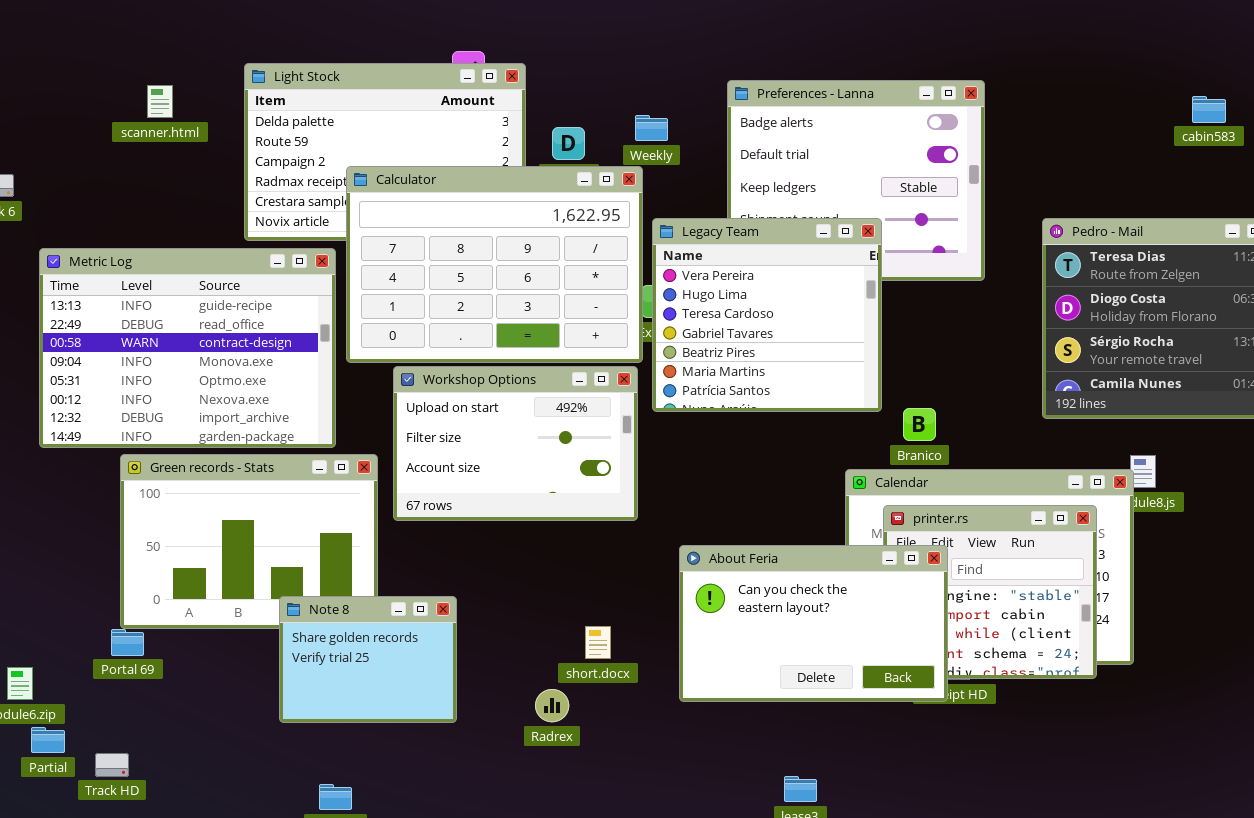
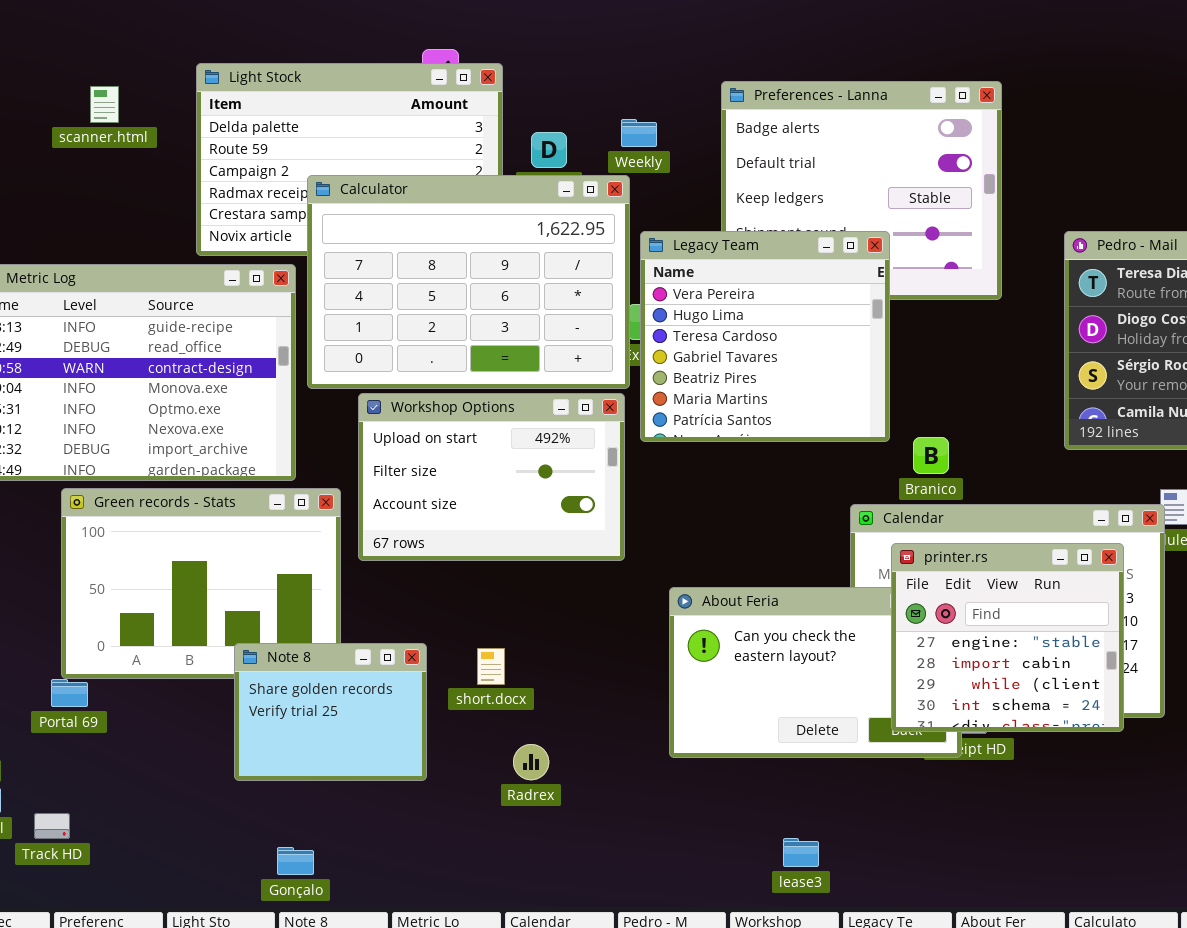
printer.rs: [883,505,1097,679] -> [891,543,1124,732], raised
short.docx: [585,626,611,659] -> [477,648,505,685], moved

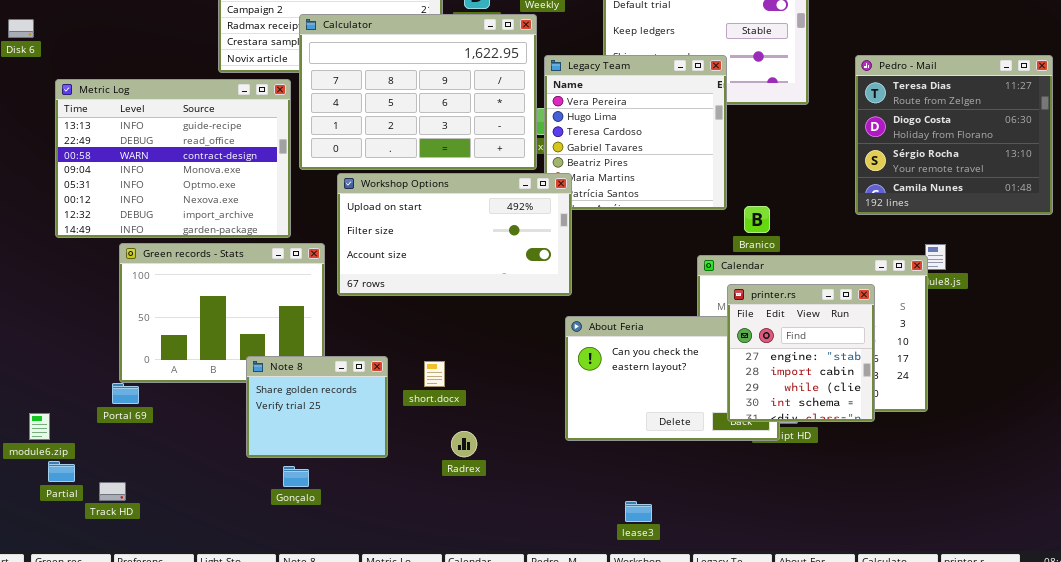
Workshop Options: [358,393,625,561] -> [337,173,572,296], resized
printer.rs: [891,543,1124,732] -> [727,284,875,422], resized
lease3: [783,838,819,867] -> [625,501,652,522], moved
Gonçalo: [277,847,314,875] -> [283,466,309,487], moved

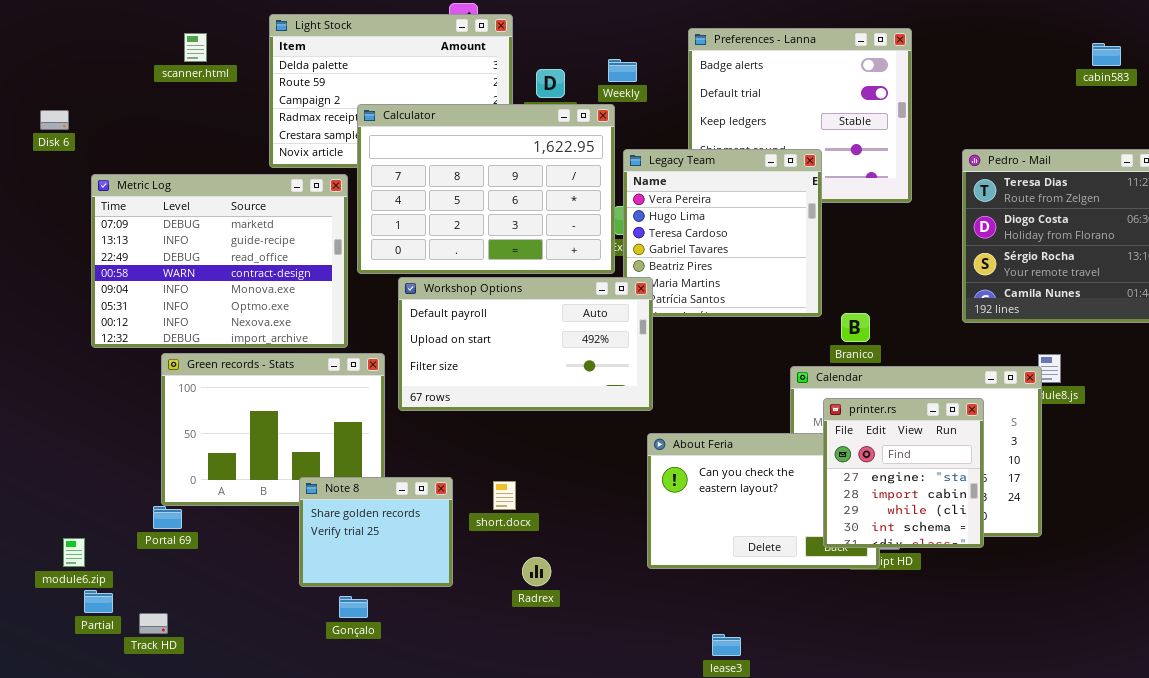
Metric Log: [55,79,291,238] -> [91,174,348,348], scrolled up 1 row
Workshop Options: [337,173,572,296] -> [398,277,653,411], scrolled up 1 row

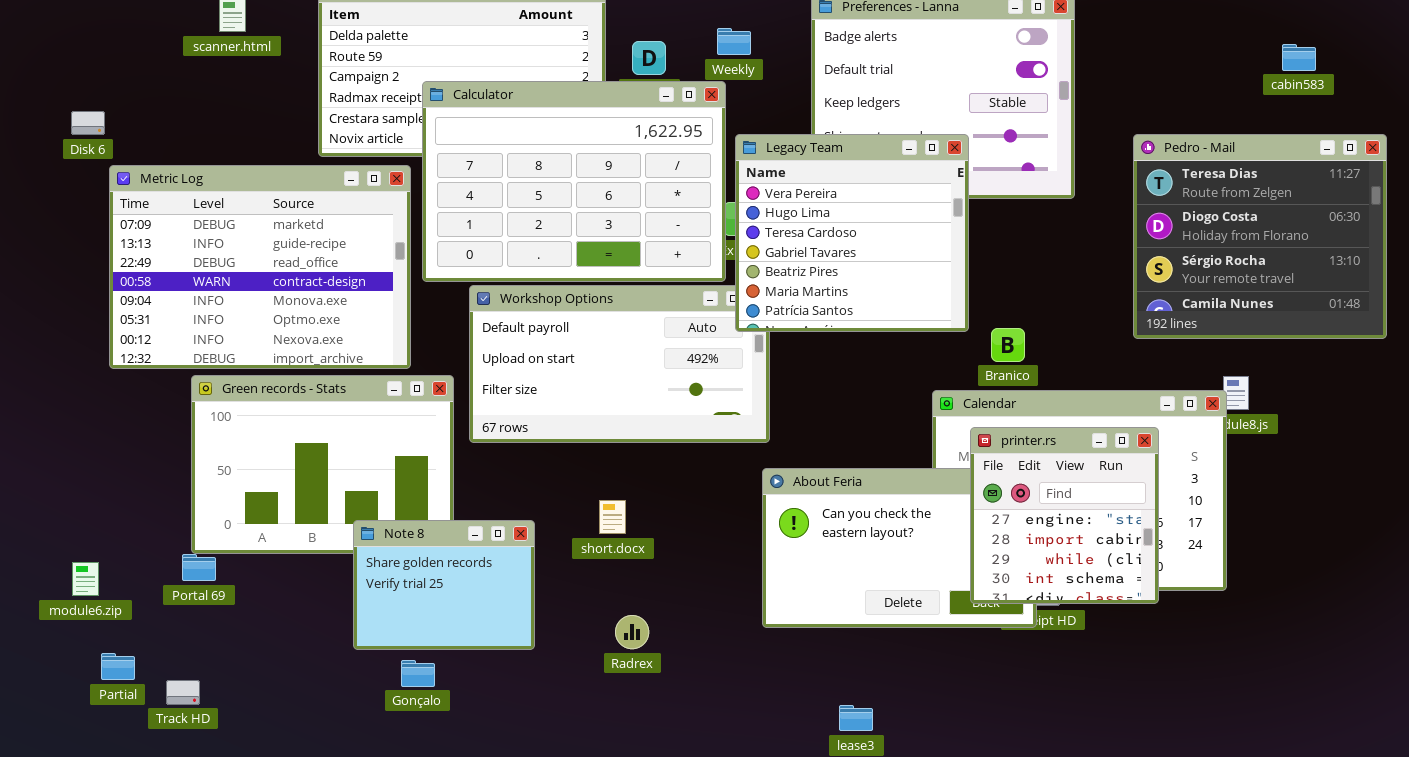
cabin583: [1092,43,1121,66] -> [1282,44,1316,71], moved
Disk 6: [40,110,69,130] -> [71,111,105,135], moved
Legacy Team: [623,149,822,317] -> [735,134,969,332], raised
short.docx: [493,481,516,510] -> [599,500,626,534], moved
module6.zip: [63,538,85,567] -> [72,562,99,596], moved

